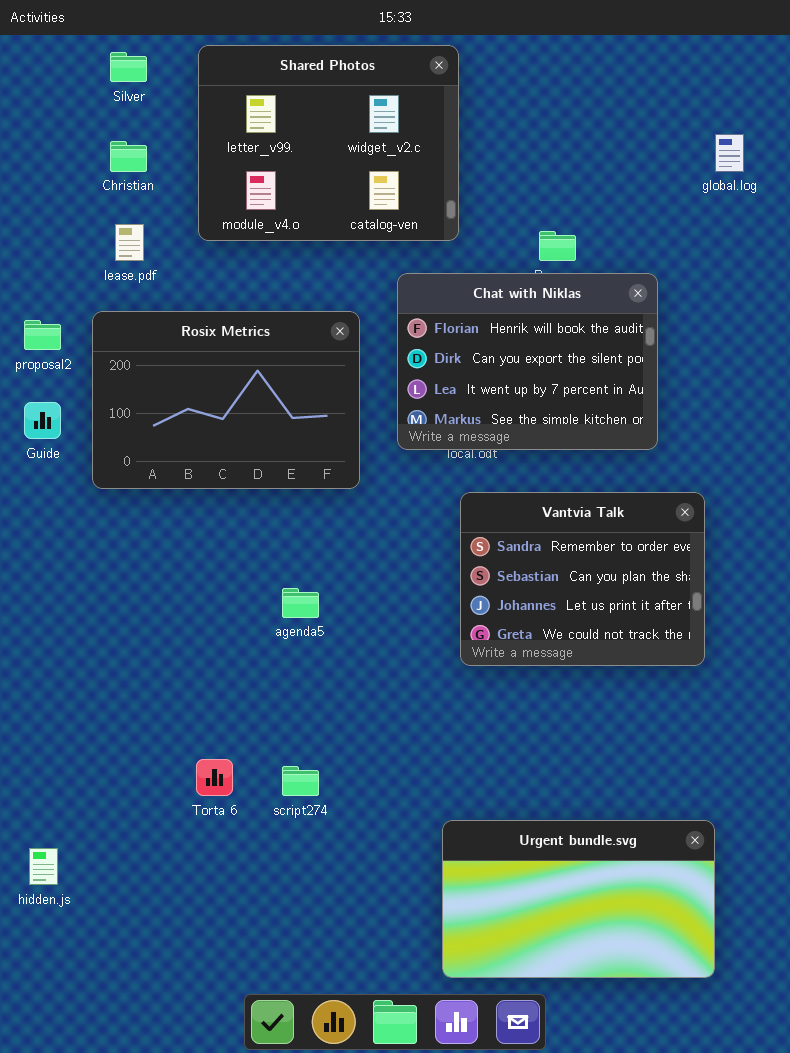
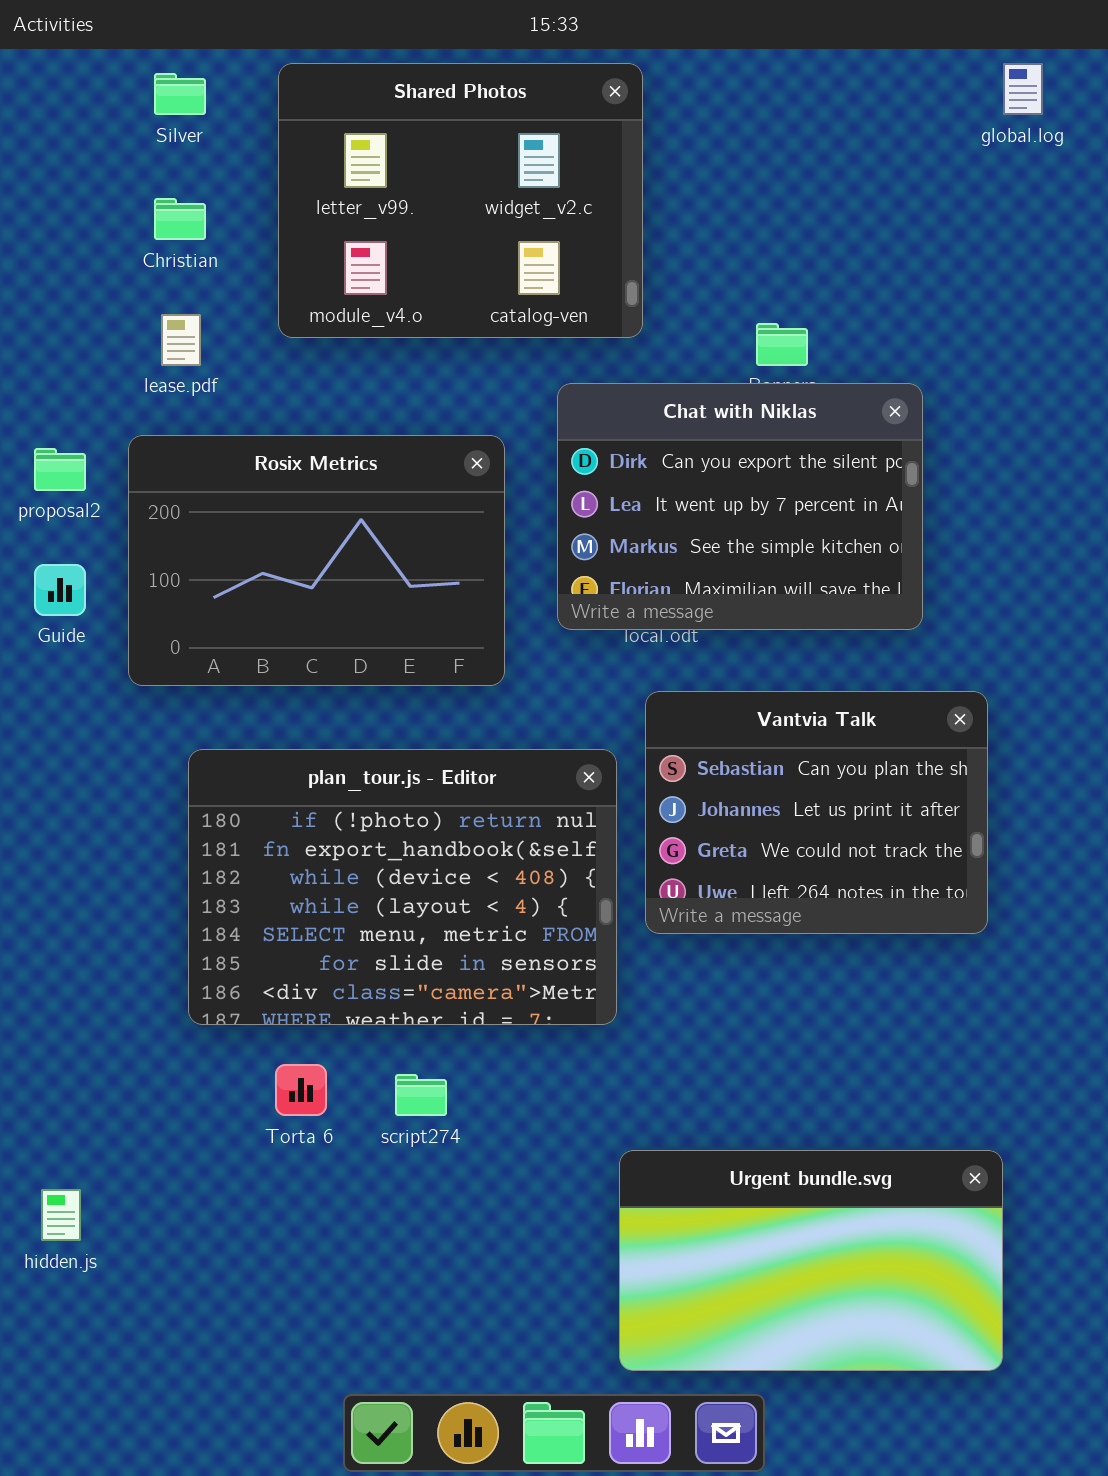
global.log: [715,134,744,172] -> [1003,63,1043,115], moved
Chat with Niklas: [397,273,658,450] -> [557,383,923,630], scrolled down 1 row
Vantvia Talk: [460,492,705,666] -> [645,691,988,934], scrolled down 1 row
plan_tour.js - Editor: none -> [188,749,617,1025], opened

